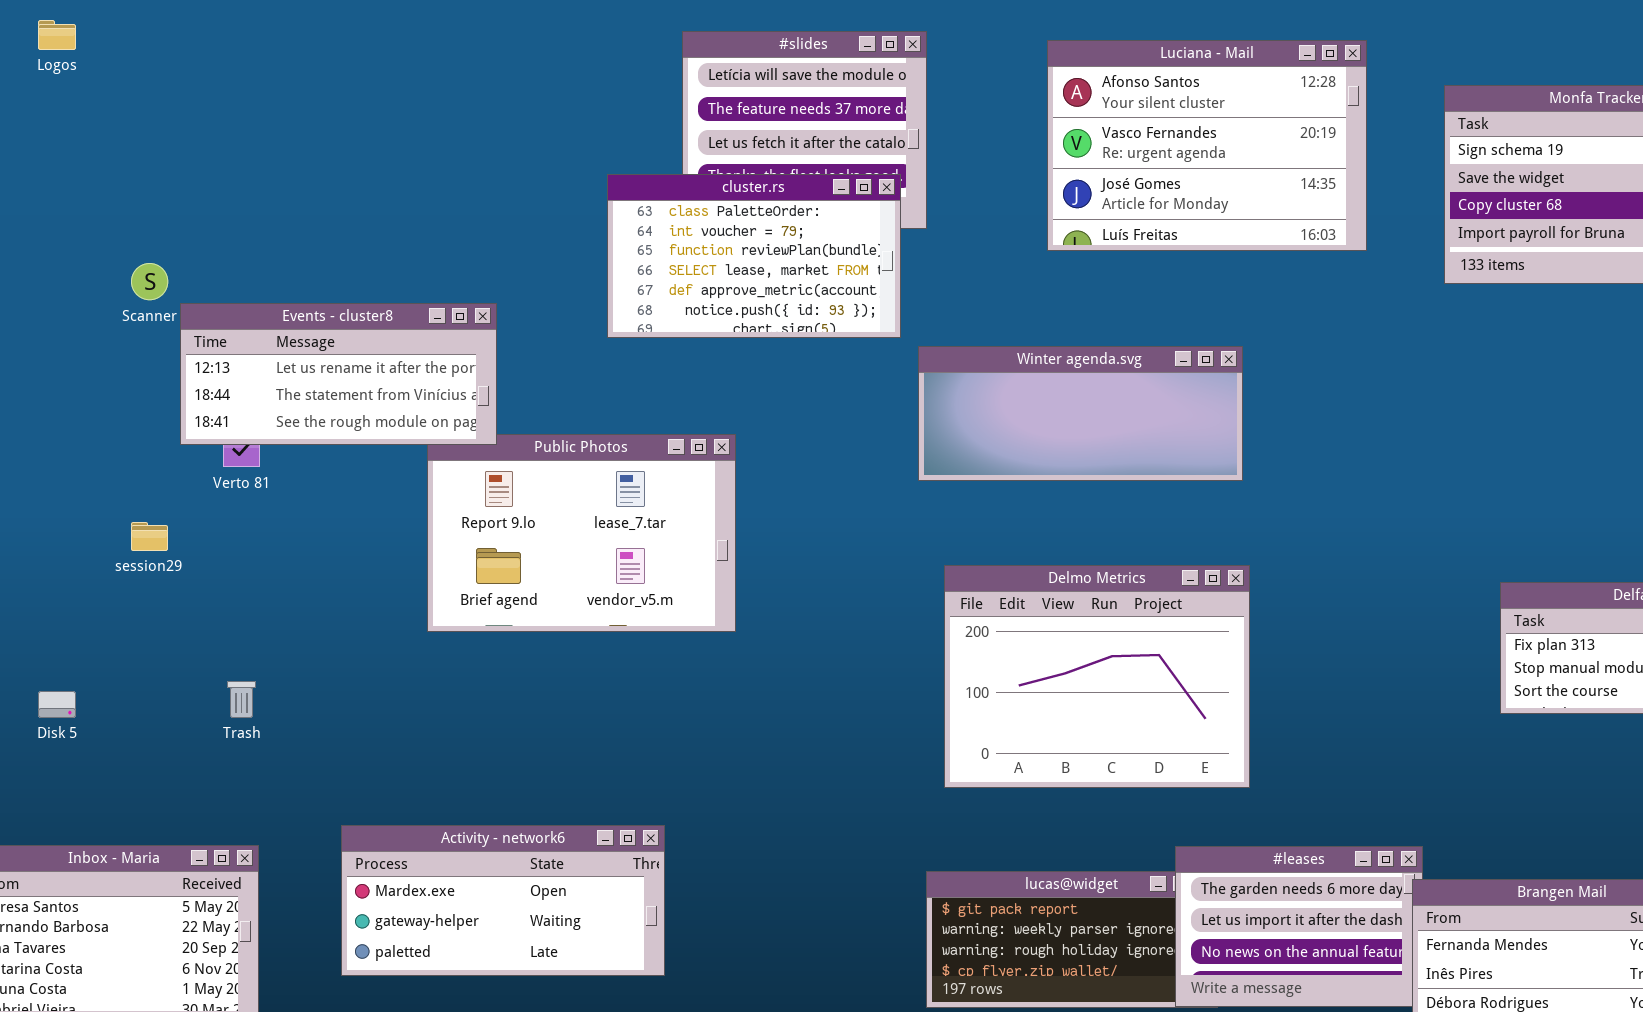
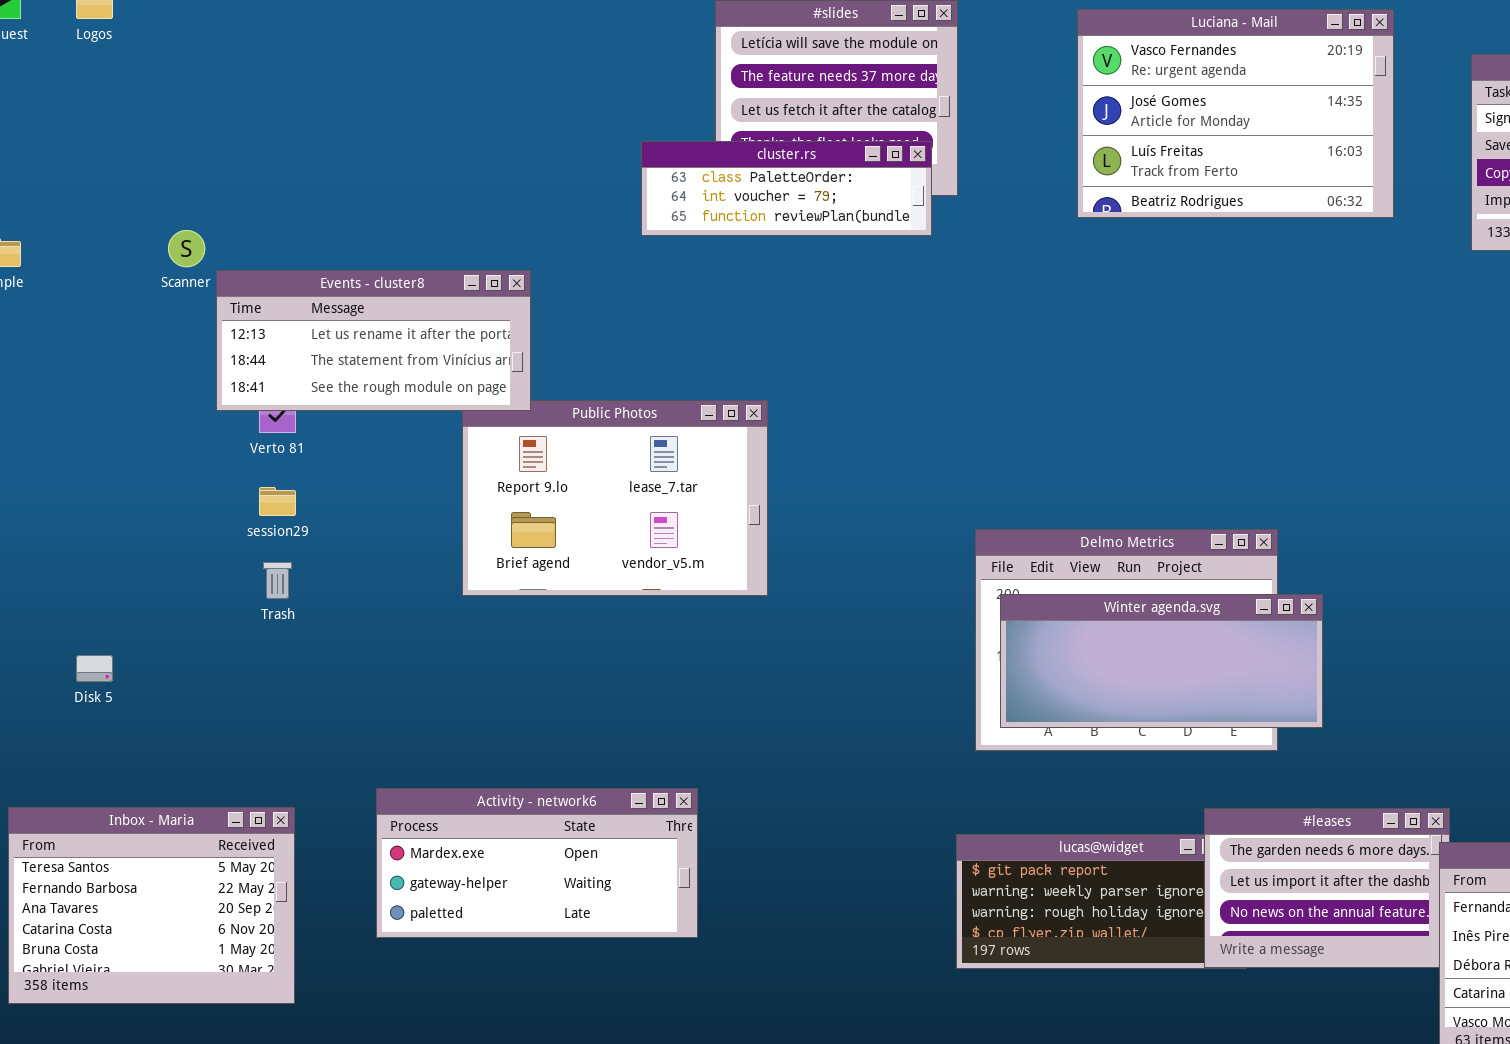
Luciana - Mail: [1047,40,1367,251] -> [1077,9,1394,218], scrolled down 1 row
cluster.rs: [607,174,901,338] -> [641,141,932,236], resized
Winter agenda.svg: [918,346,1243,481] -> [1000,594,1323,728], moved
session29: [131,522,168,551] -> [259,487,296,516], moved
Trash: [227,681,256,718] -> [263,562,292,599], moved

